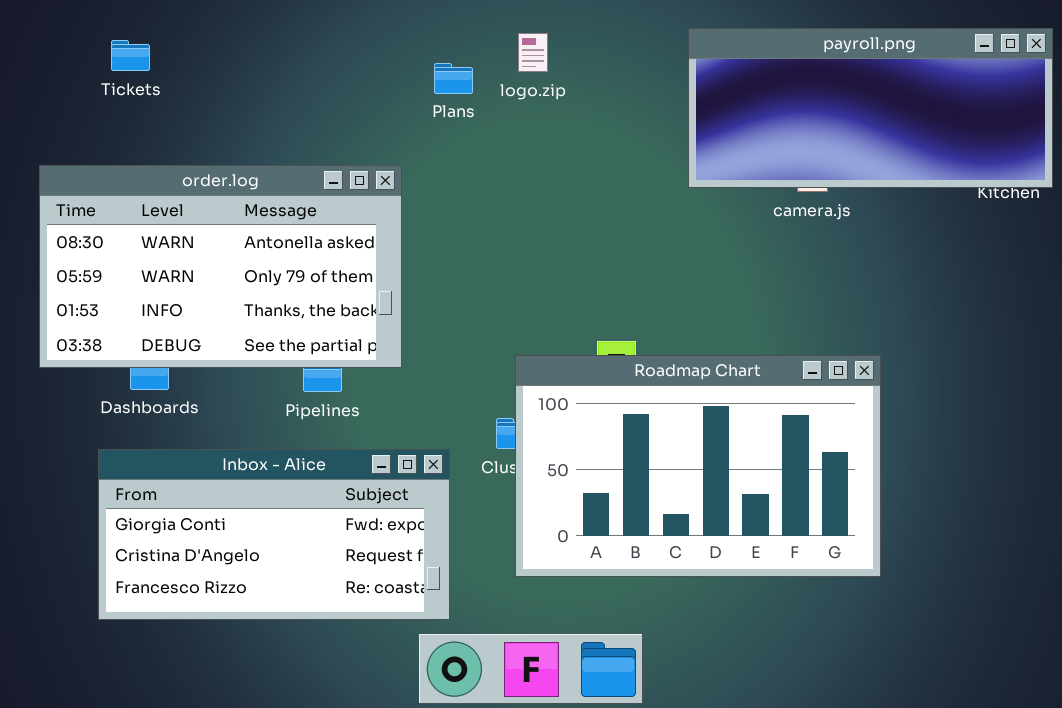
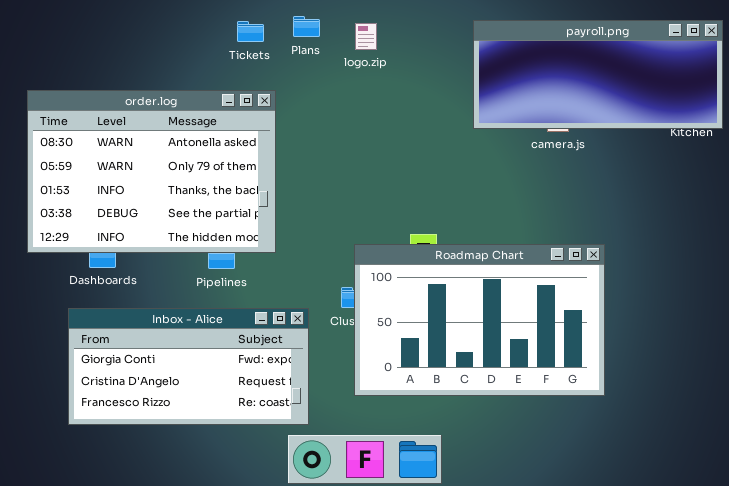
Tickets: [111,40,150,71] -> [237,21,264,42], moved
Plans: [434,63,473,94] -> [293,16,320,37], moved
order.log: [39,165,402,368] -> [27,90,276,253], resized

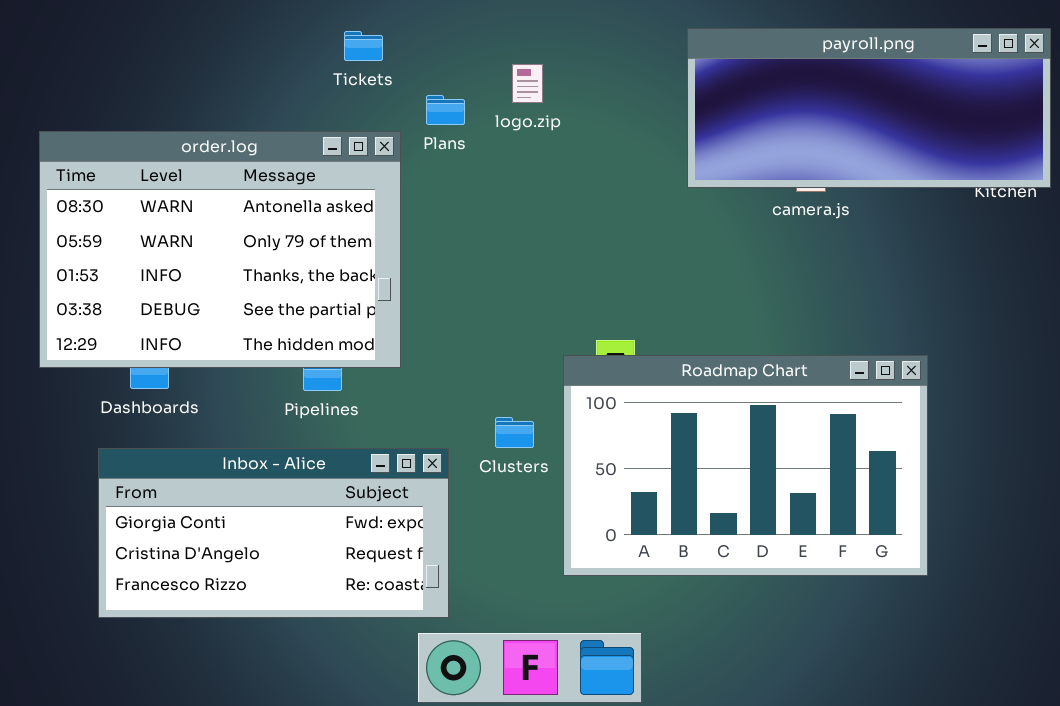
Plans: [293,16,320,37] -> [426,95,465,125], moved
logo.zip: [355,23,377,50] -> [512,64,543,103], moved
Roadmap Chart: [354,244,605,396] -> [563,355,928,576], moved

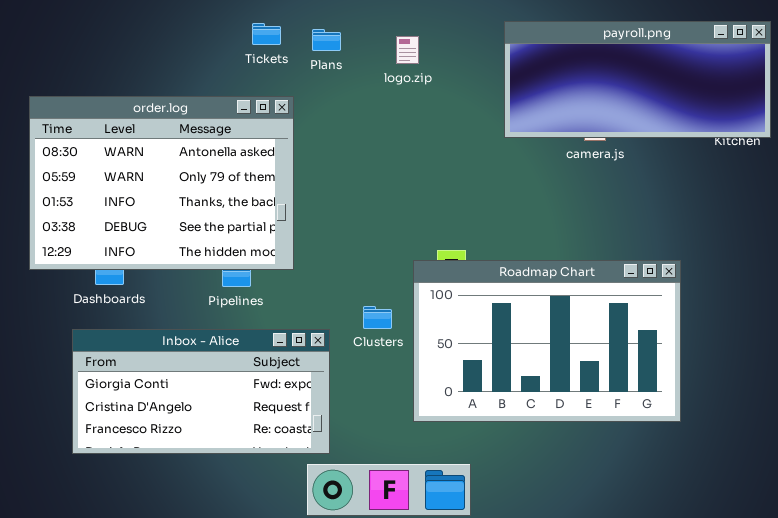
logo.zip: [512,64,543,103] -> [396,36,419,64], moved
Plans: [426,95,465,125] -> [312,29,341,51], moved

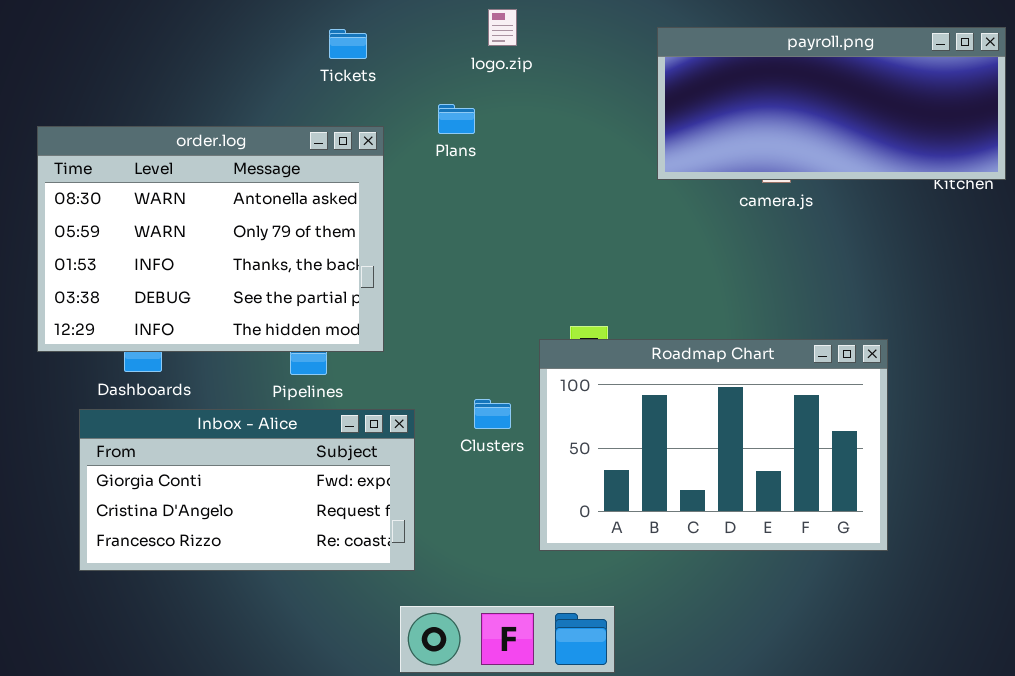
Plans: [312,29,341,51] -> [438,104,475,134], moved
logo.zip: [396,36,419,64] -> [488,9,517,46], moved
Inbox - Alice: [72,329,330,454] -> [79,409,415,571], moved

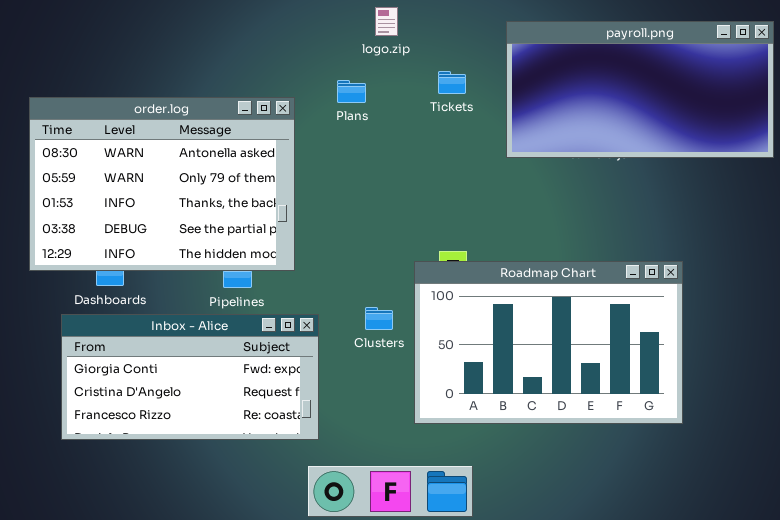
payroll.png: [657,27,1006,180] -> [506,21,774,158], resized
Tickets: [329,29,367,59] -> [438,71,466,94], moved

